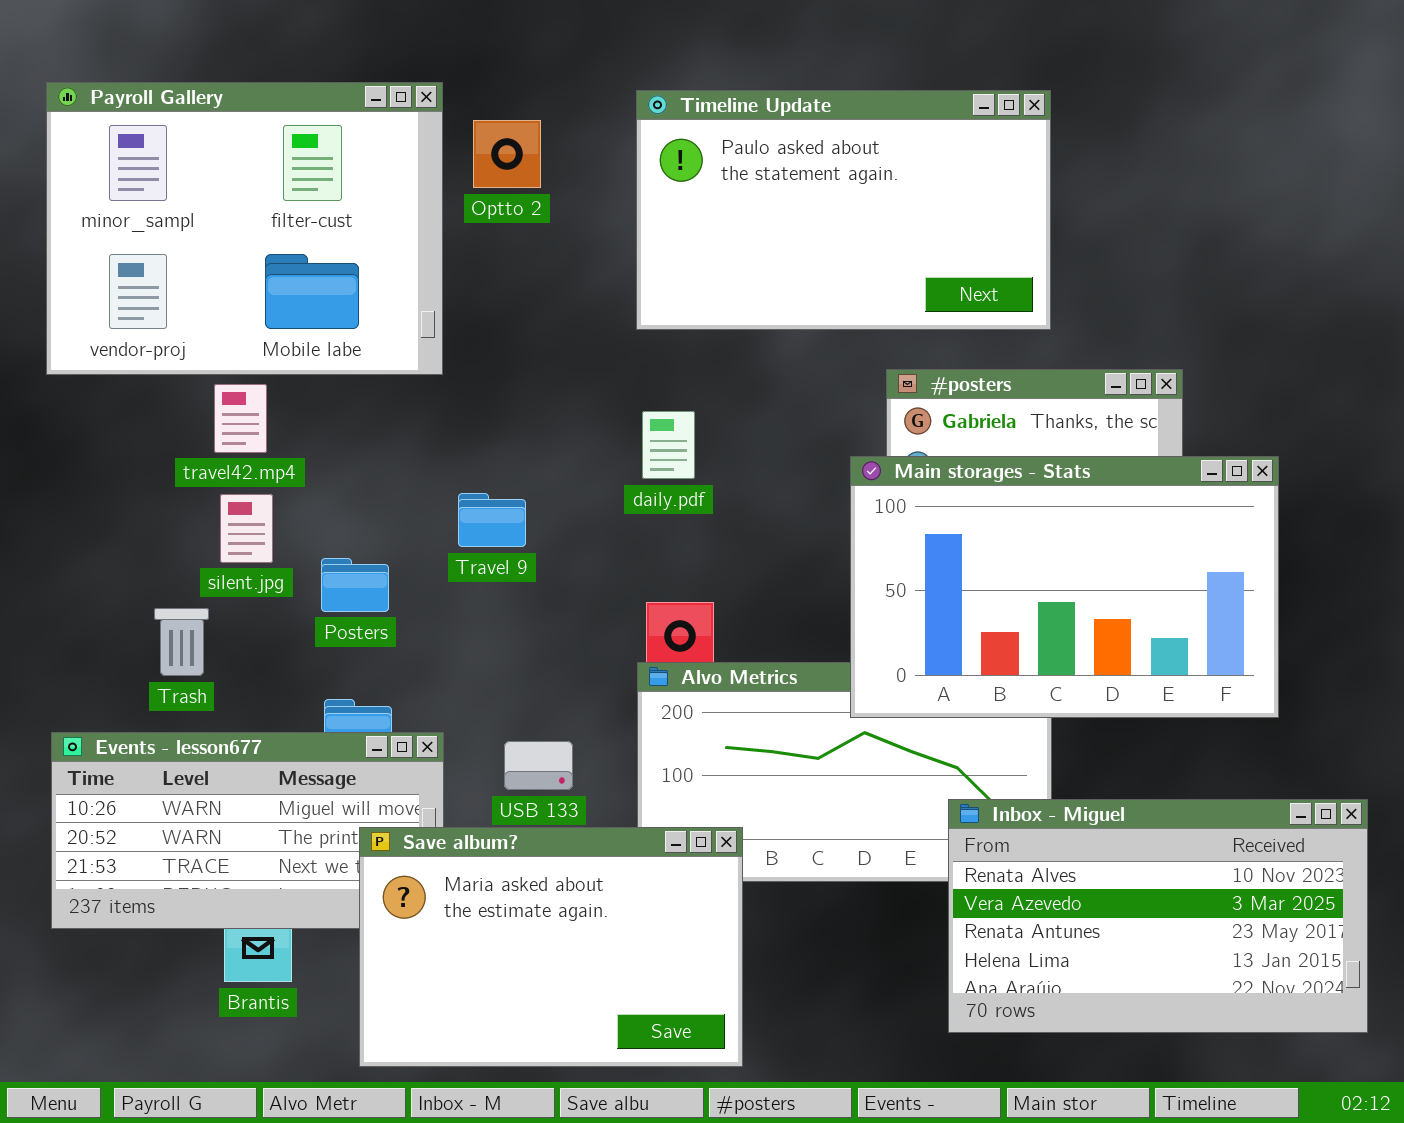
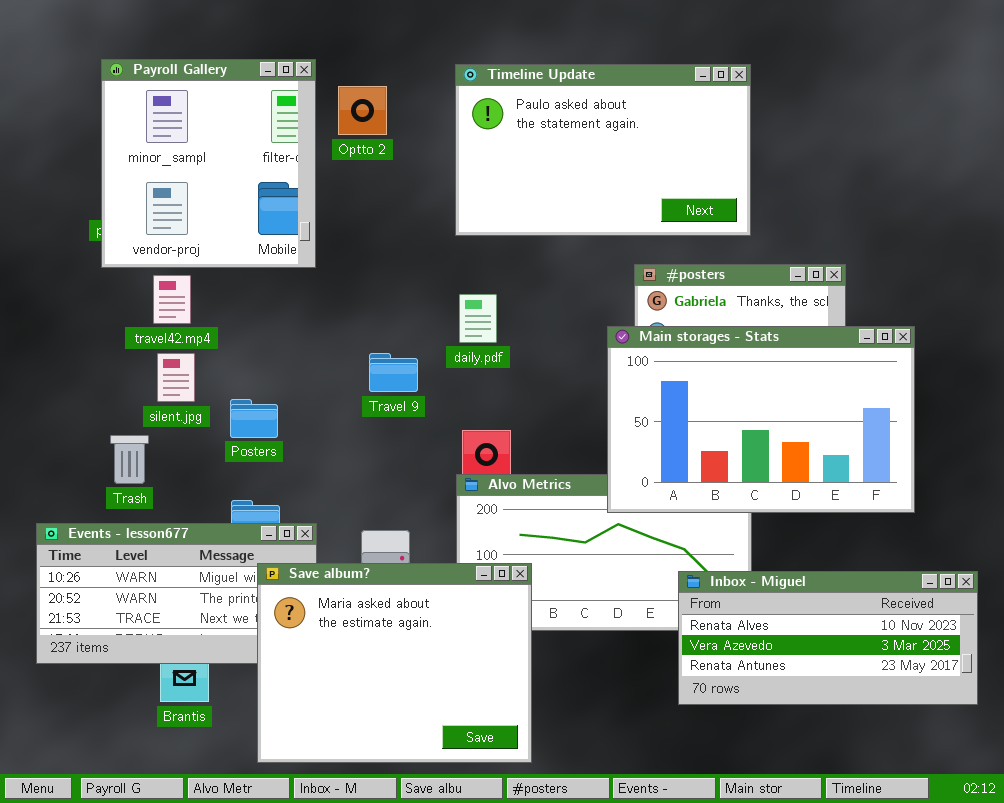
Payroll Gallery: [46,82,443,375] -> [101,59,316,268], resized
Travel 9: [458,493,526,547] -> [369,353,418,392], moved
Inbox - Miguel: [948,799,1368,1033] -> [678,571,978,705], resized
Save album?: [359,827,743,1067] -> [257,563,532,763], resized

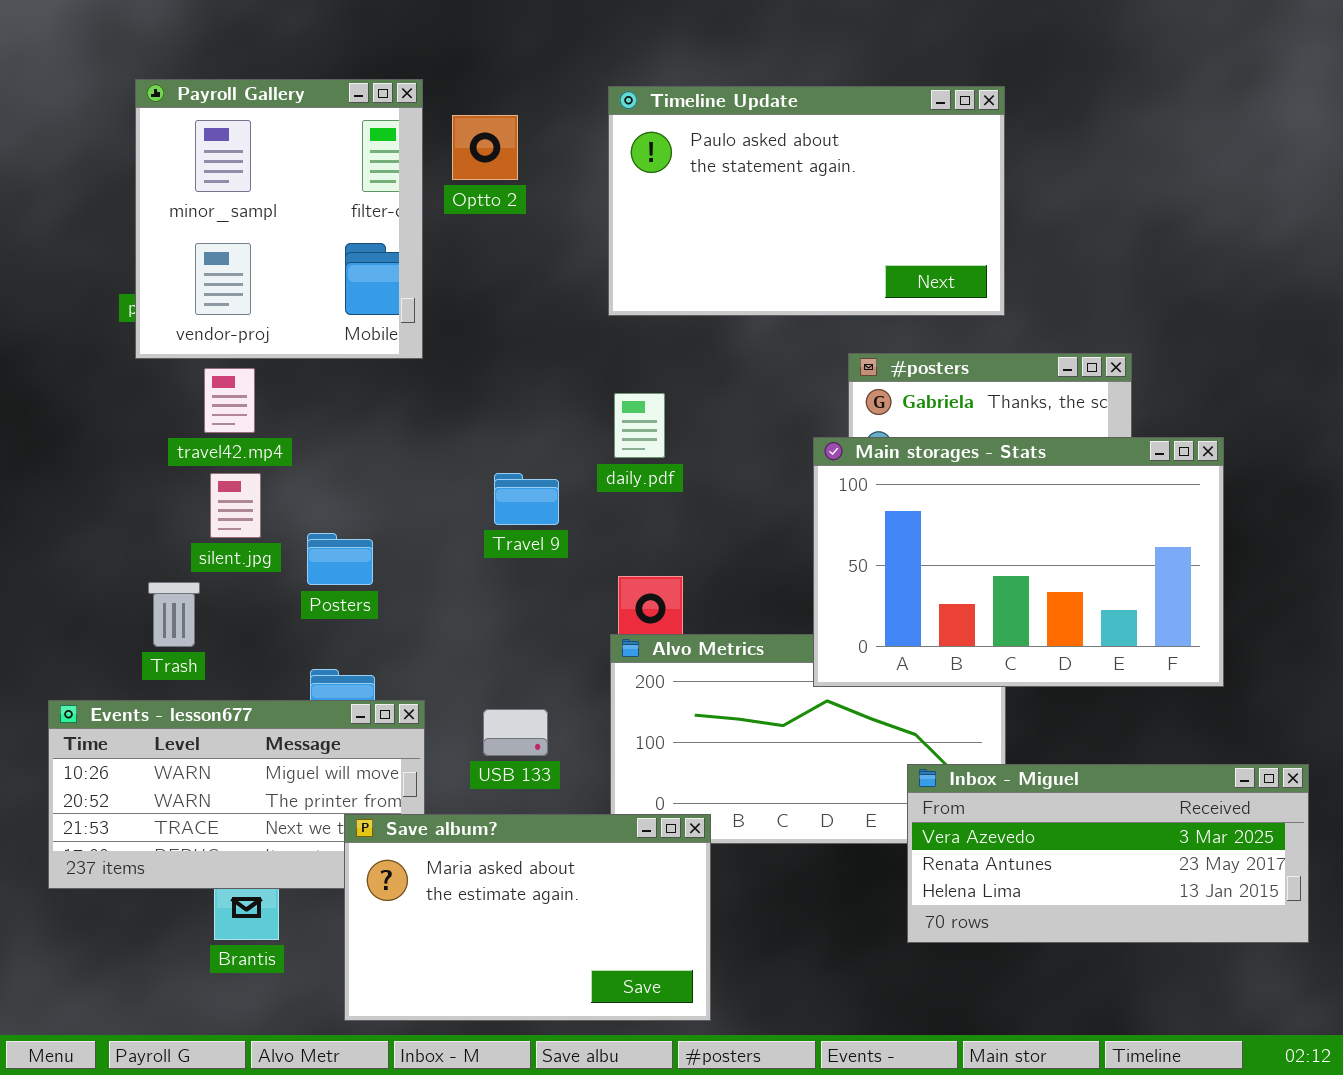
Save album?: [257,563,532,763] -> [344,814,711,1021], resized
Inbox - Miguel: [678,571,978,705] -> [907,764,1309,943], scrolled down 1 row

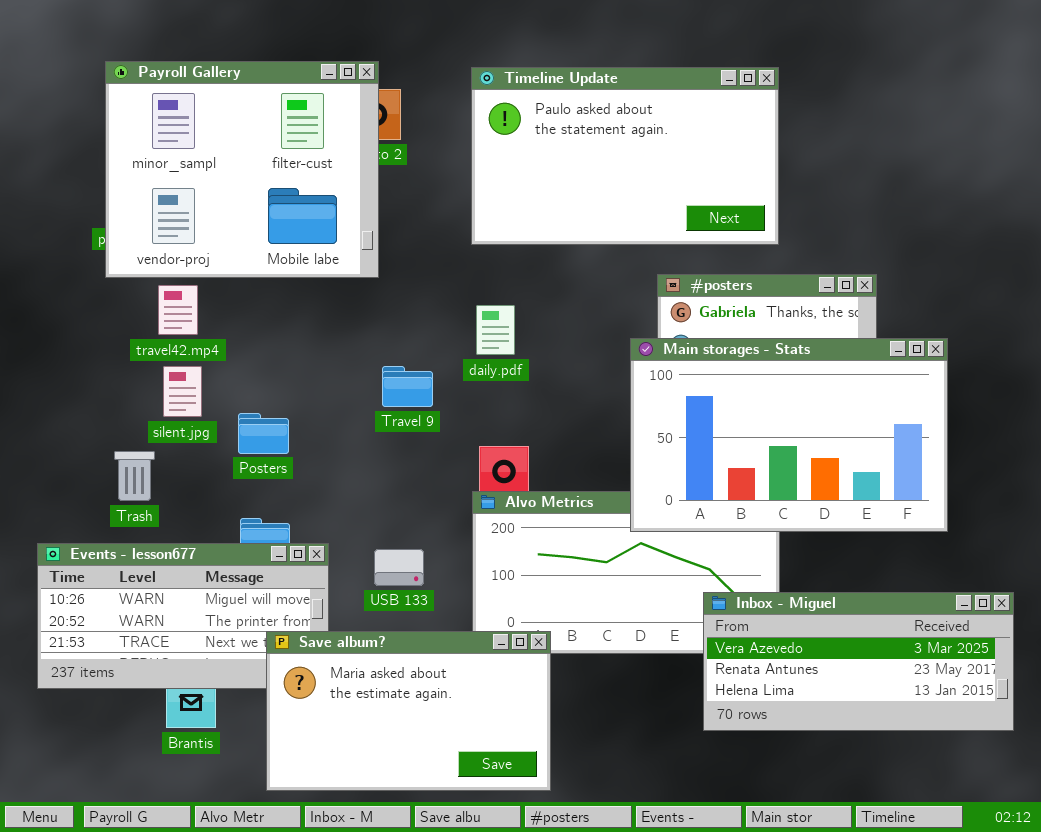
Payroll Gallery: [135,79,423,359] -> [105,61,379,278], resized

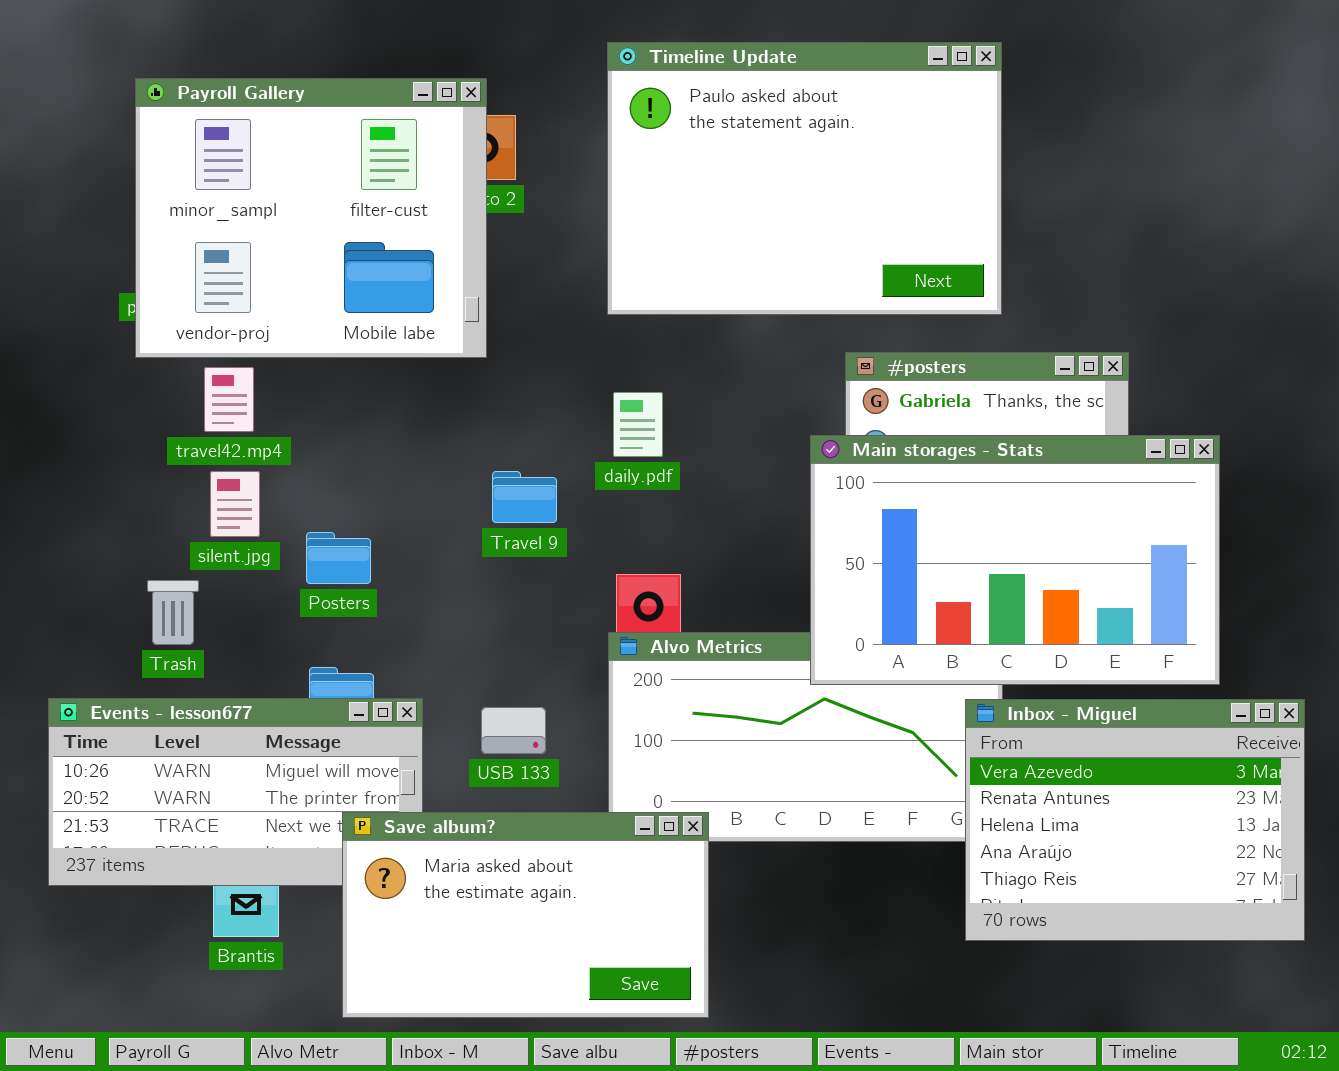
Timeline Update: [471,67,779,245] -> [607,42,1002,315], resized
Inbox - Miguel: [703,592,1014,731] -> [965,699,1305,941], resized

